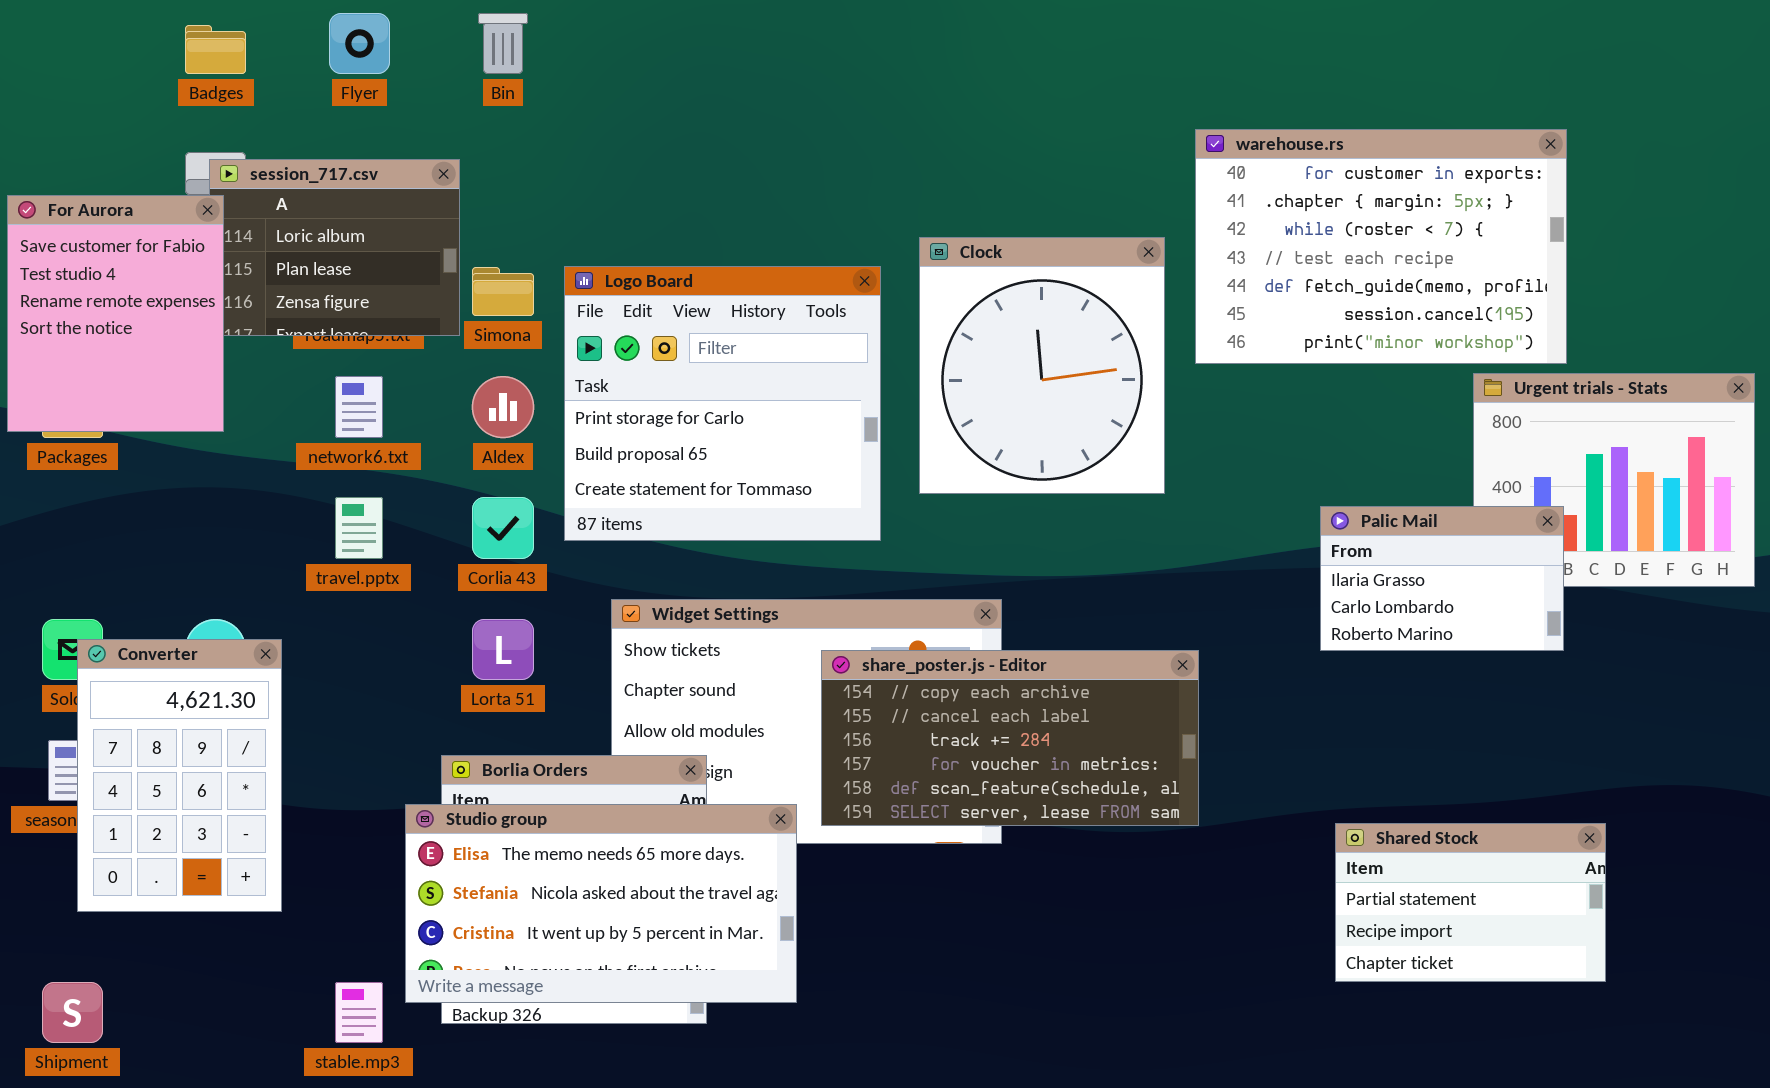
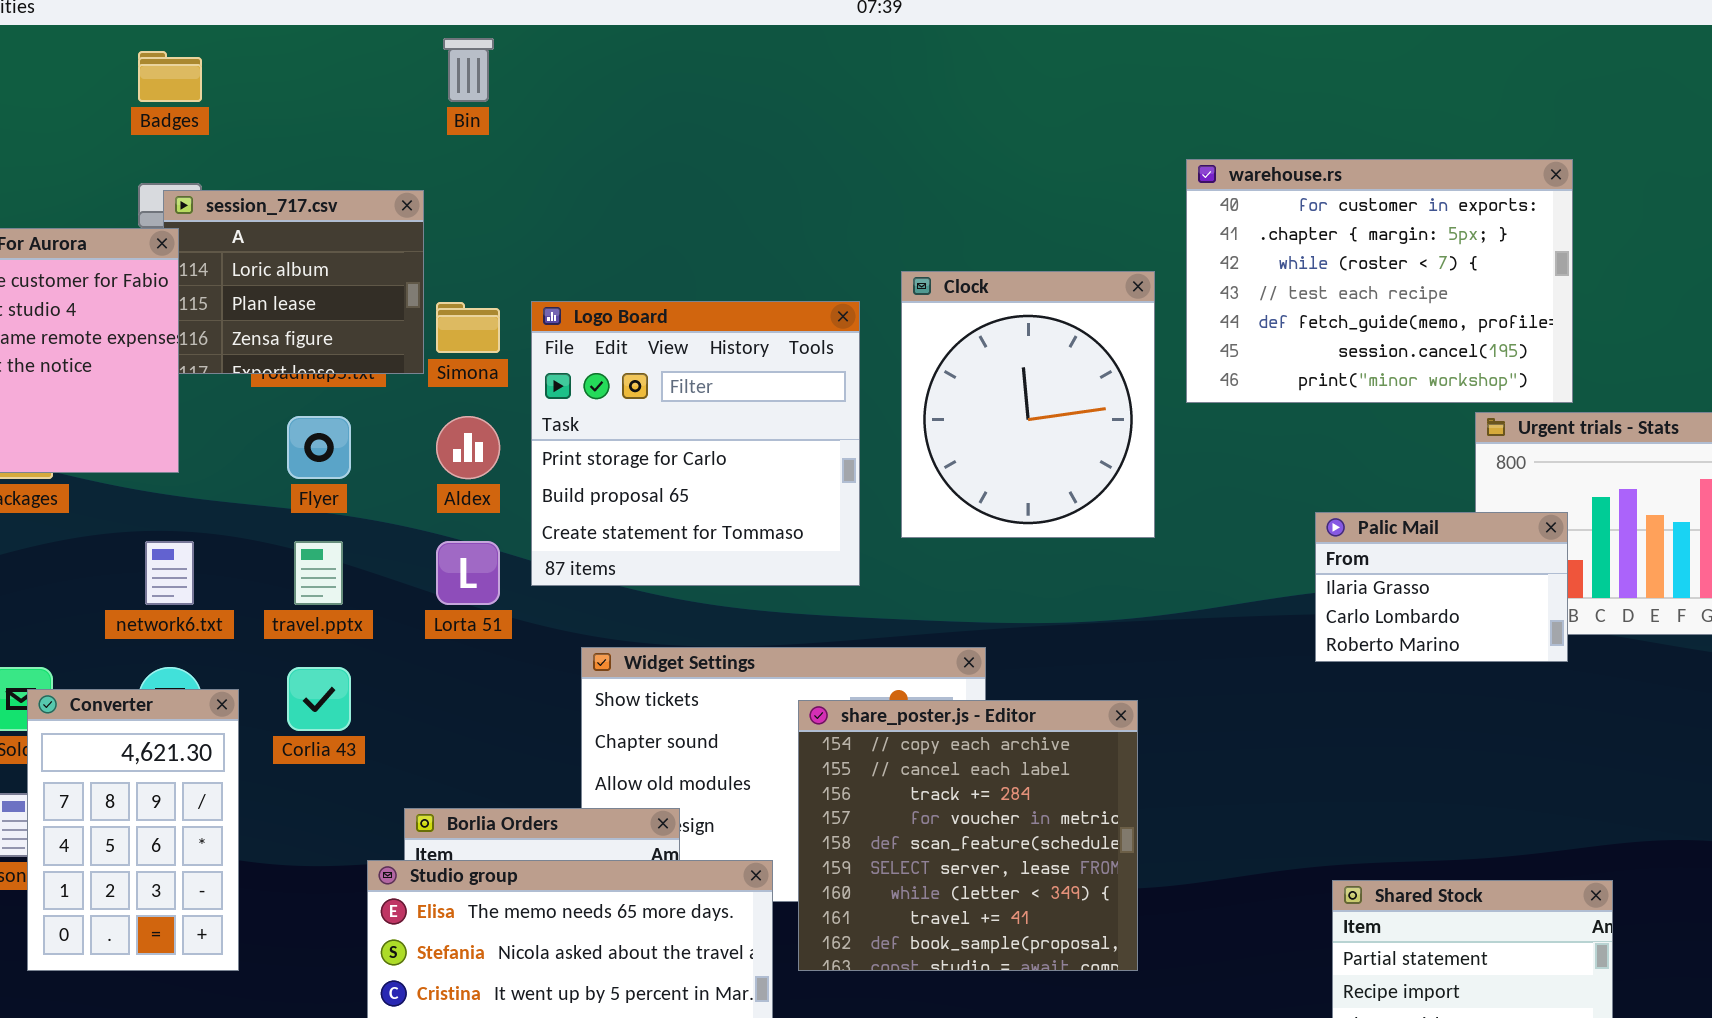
Flyer: [329,13,390,74] -> [287,416,351,479], moved
network6.txt: [335,376,383,438] -> [145,541,194,605], moved
Corlia 43: [472,497,534,559] -> [287,667,351,731], moved
Palic Mail: [1320,506,1564,651] -> [1315,512,1568,662], moved
Lorta 51: [472,619,534,680] -> [436,541,500,605], moved
share_poster.js - Editor: [821,650,1199,826] -> [798,700,1138,971], resized

